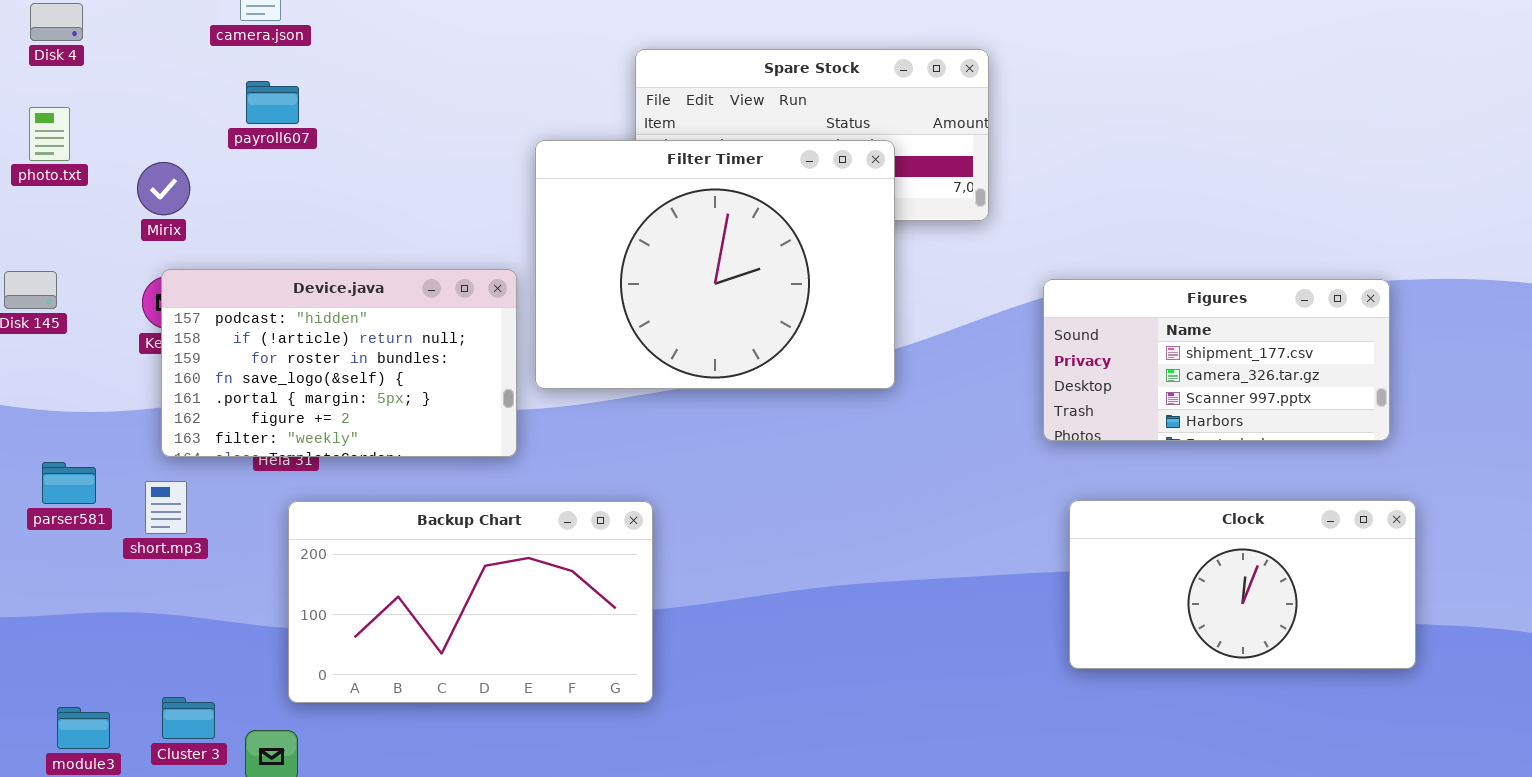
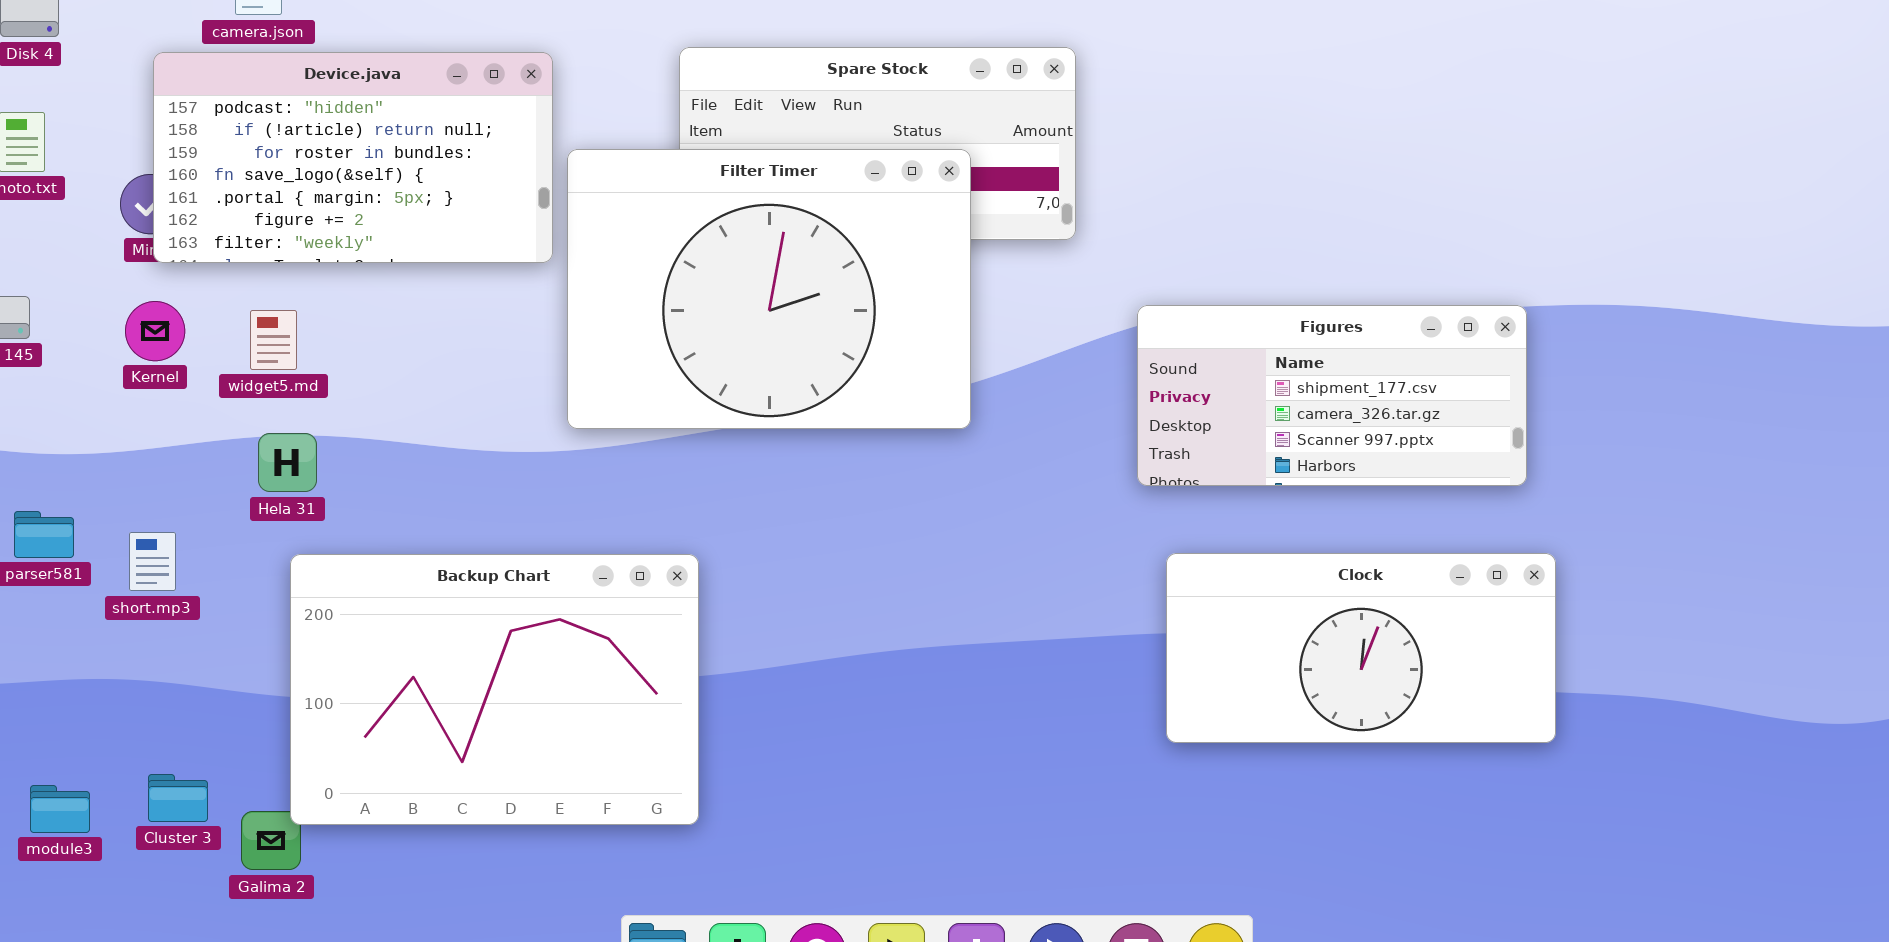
Device.java: [161,269,517,457] -> [153,52,553,263], moved
Backup Chart: [288,501,653,703] -> [290,554,699,825], resized

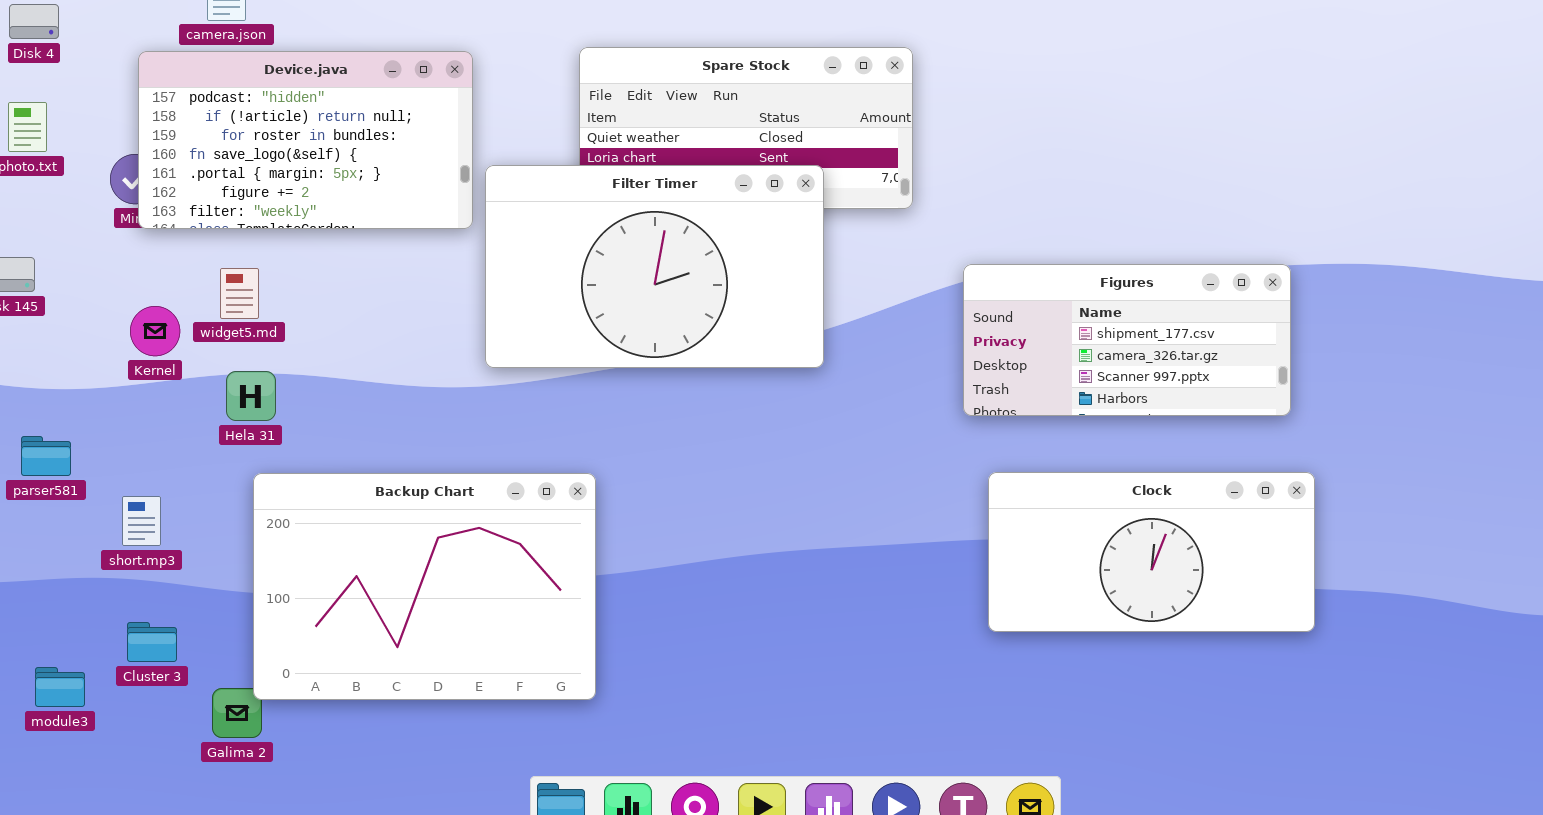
Filter Timer: [567,149,971,429] -> [485,165,824,368], resized
Kernel: [125,301,185,361] -> [130,306,180,356], moved
short.mp3: [129,532,176,591] -> [122,496,161,546], moved
Cluster 3: [148,774,208,822] -> [127,622,177,662], moved

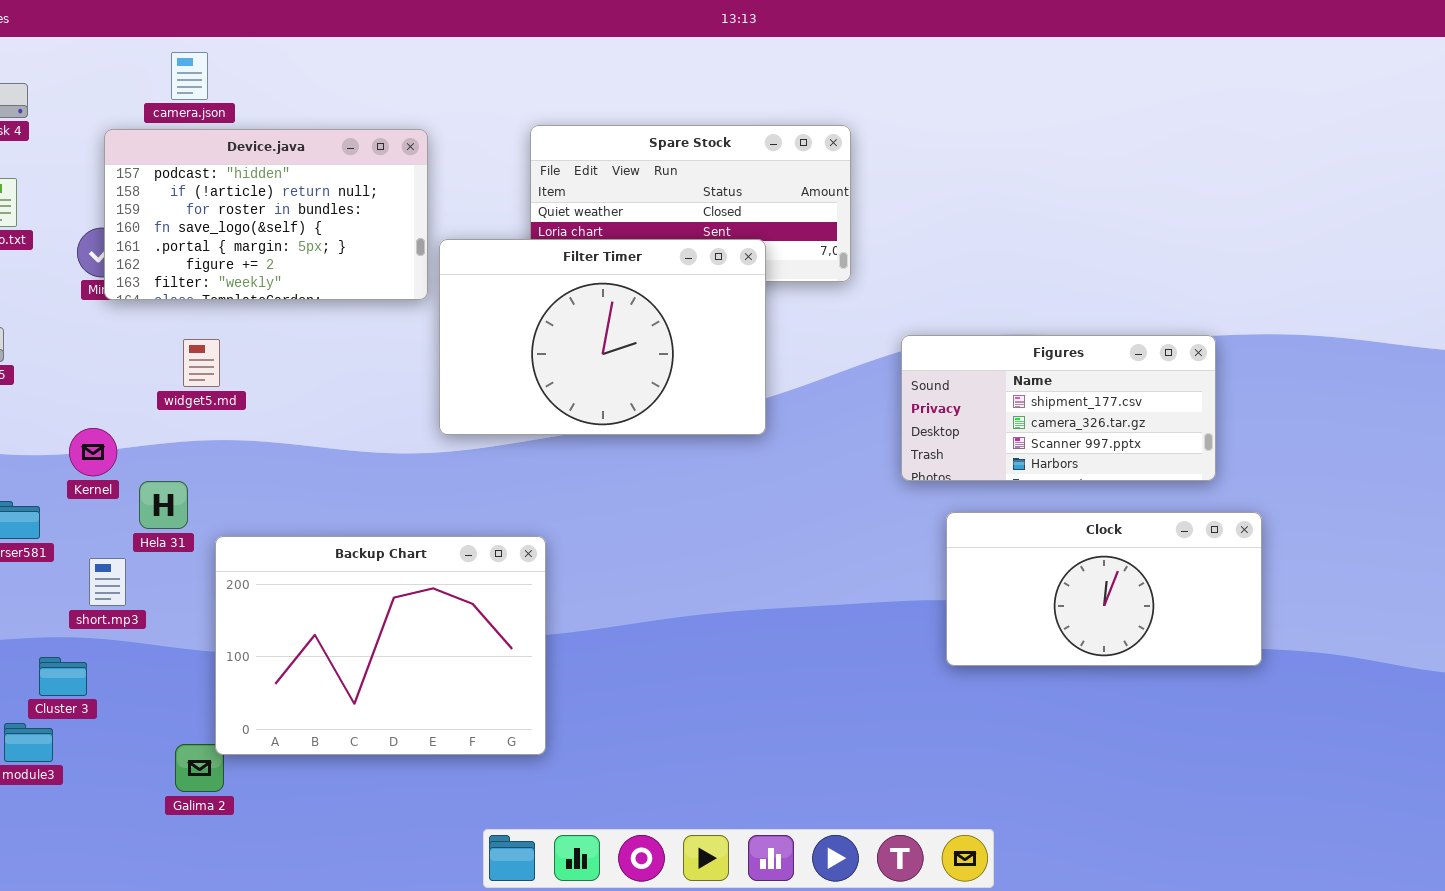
Kernel: [130,306,180,356] -> [69,428,117,476], moved
Hela 31: [226,371,276,421] -> [139,481,188,529], moved
Clock: [988,472,1315,632] -> [946,512,1262,666], moved
Cluster 3: [127,622,177,662] -> [39,657,87,696], moved

